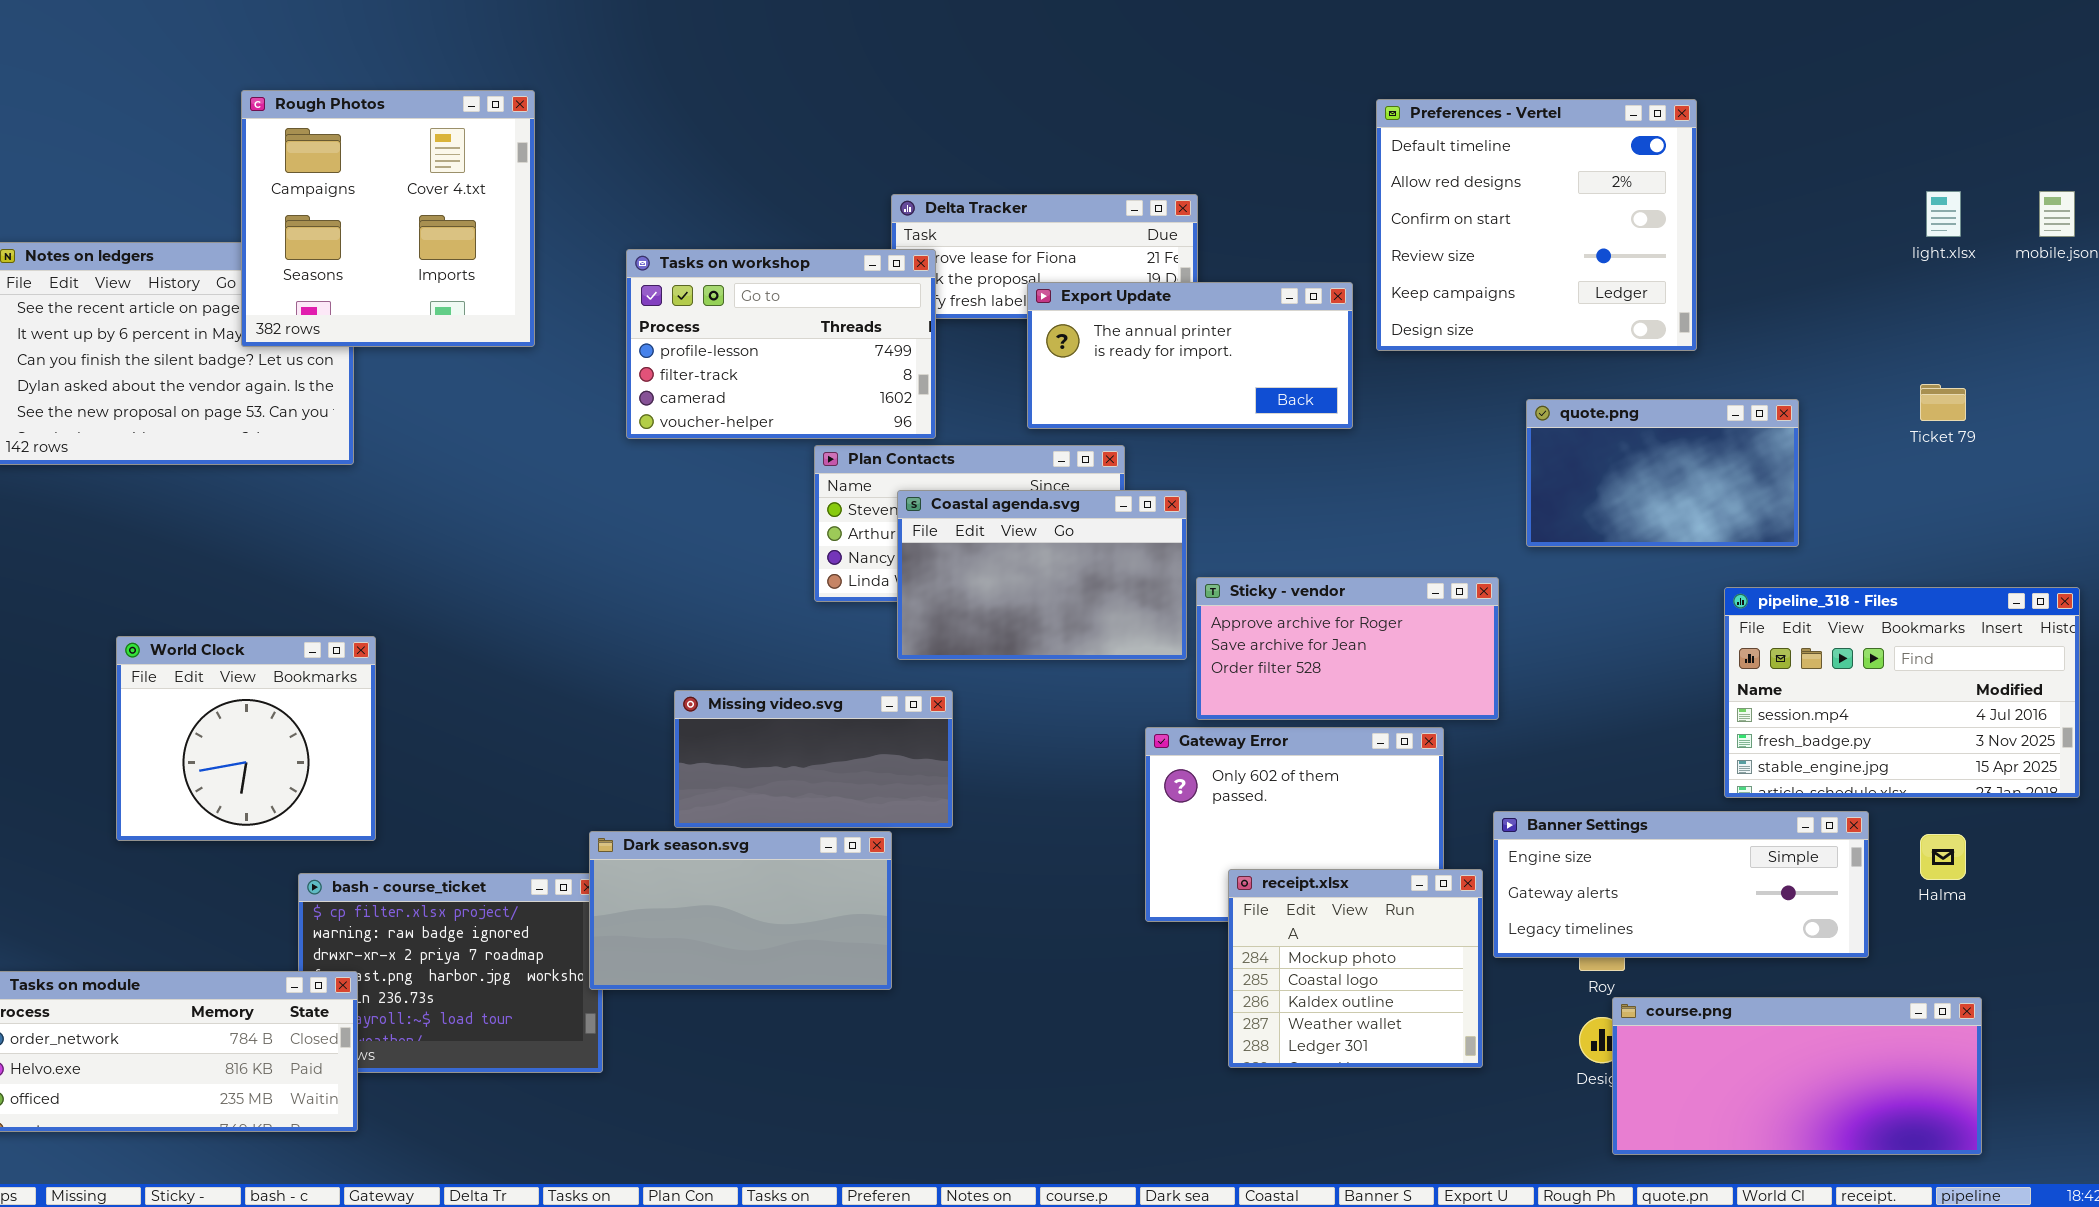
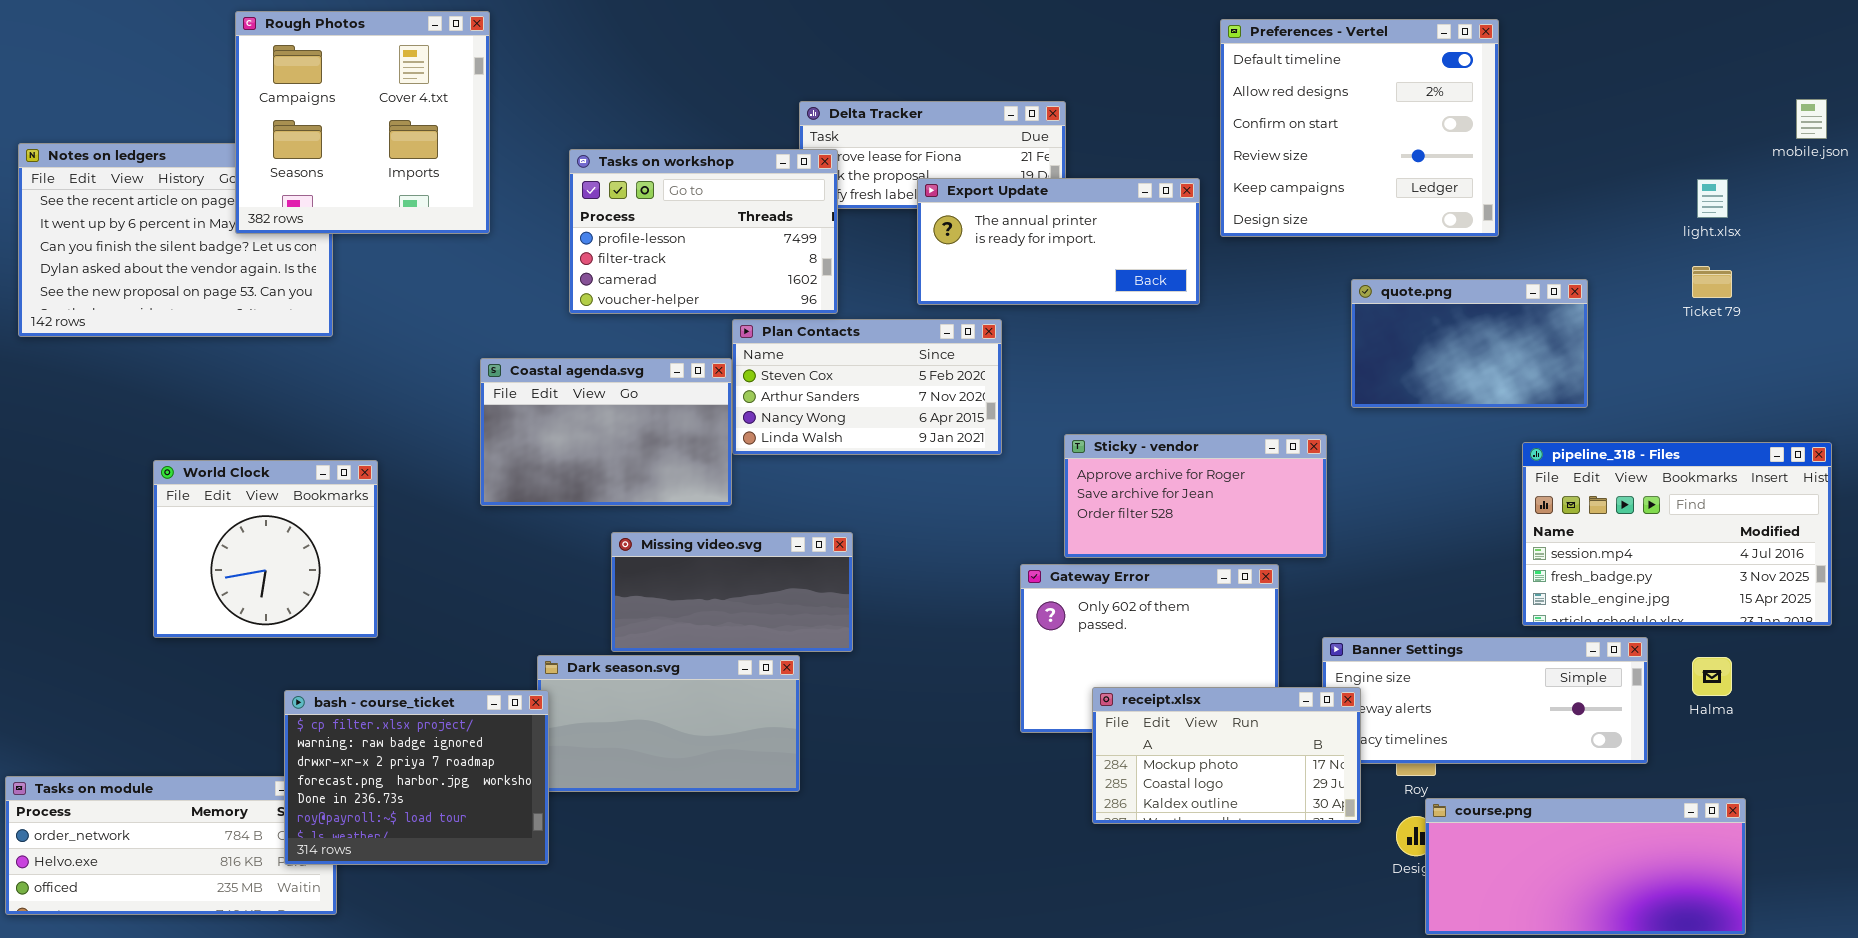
light.xlsx: [1926,191,1961,237] -> [1697,179,1728,218], moved
Coastal agenda.svg: [897,490,1187,660] -> [480,358,732,506], moved
World Clock: [116,636,376,841] -> [153,460,378,638], moved
receipt.xlsx: [1228,869,1483,1068] -> [1092,687,1361,824], resized
bash - course_ticket: [298,873,603,1073] -> [284,690,549,865], raised

